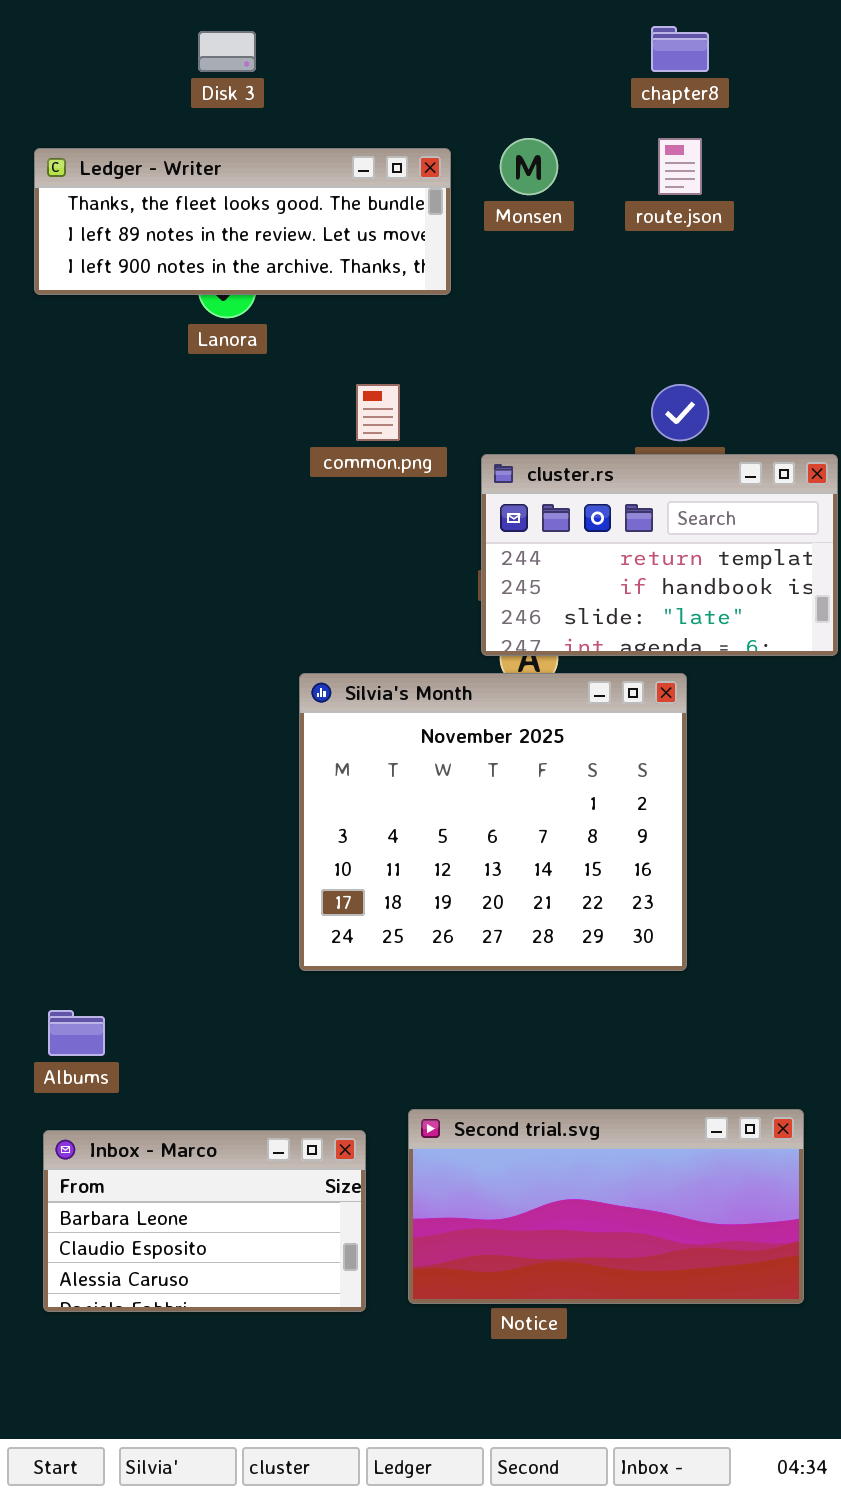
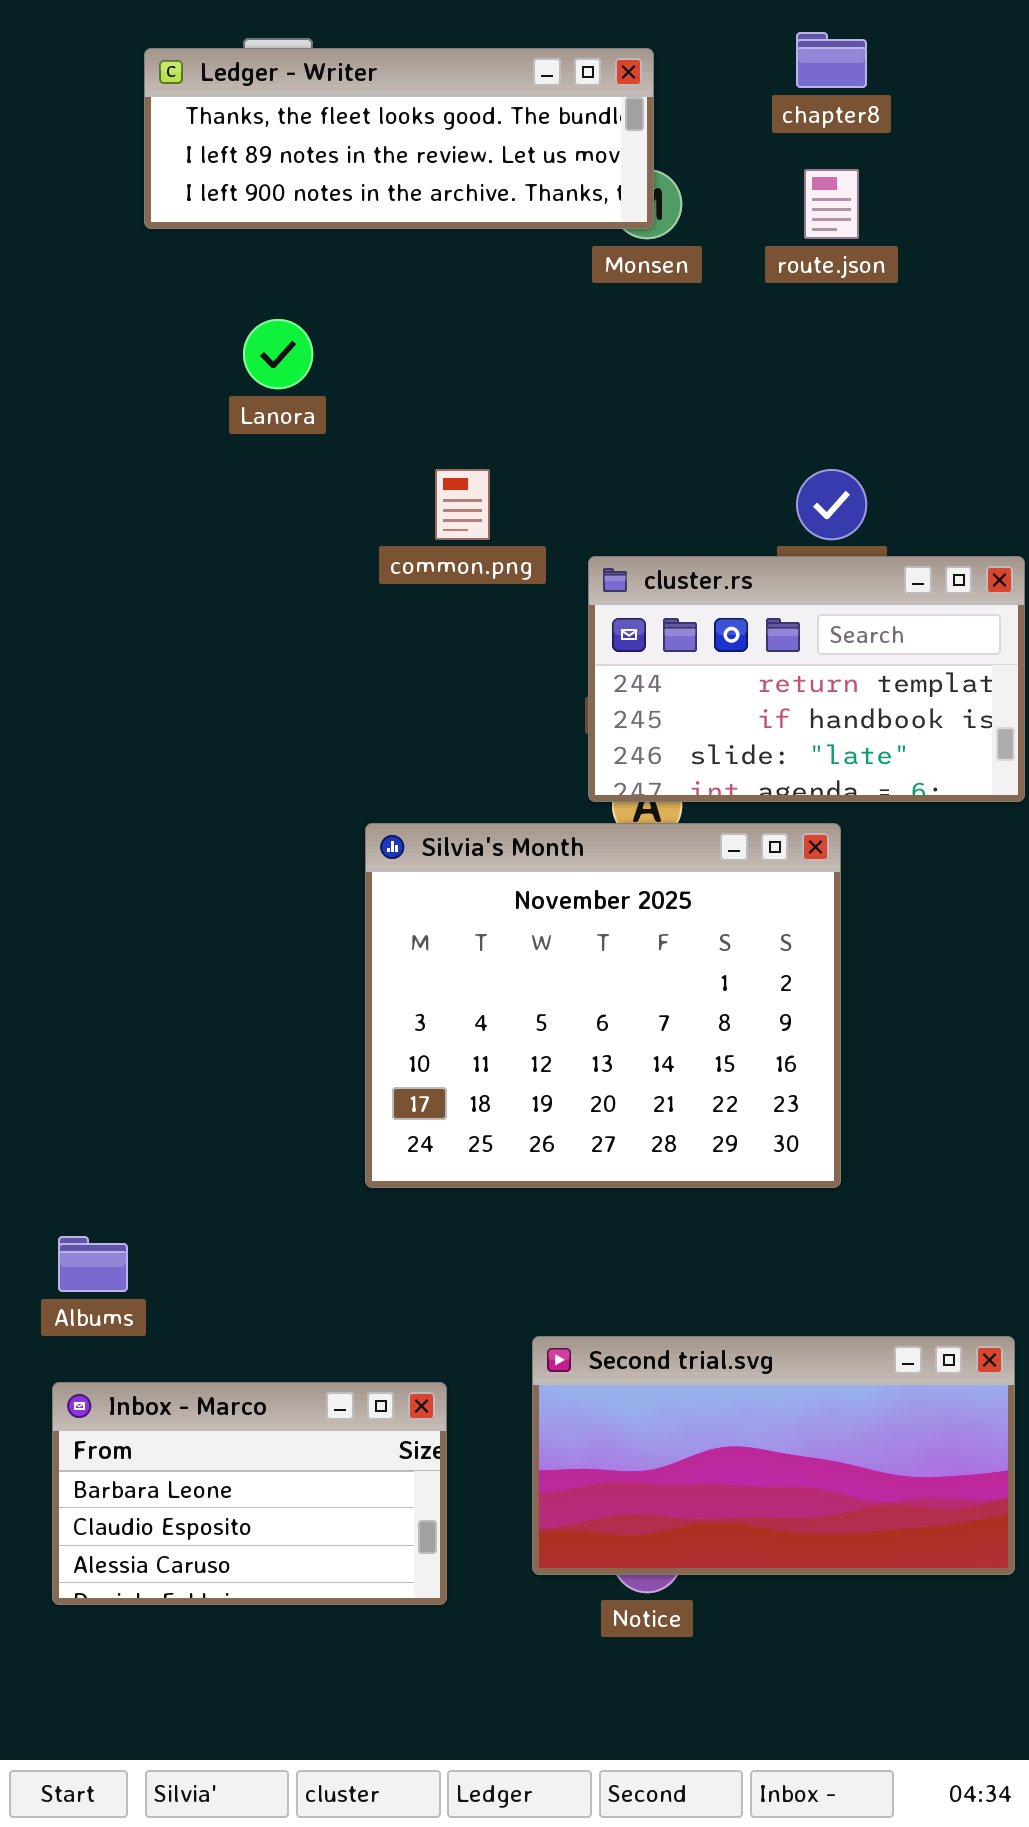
Ledger - Writer: [34,148,451,295] -> [144,48,654,229], moved
Second trial.svg: [408,1109,804,1304] -> [532,1336,1015,1575], moved

